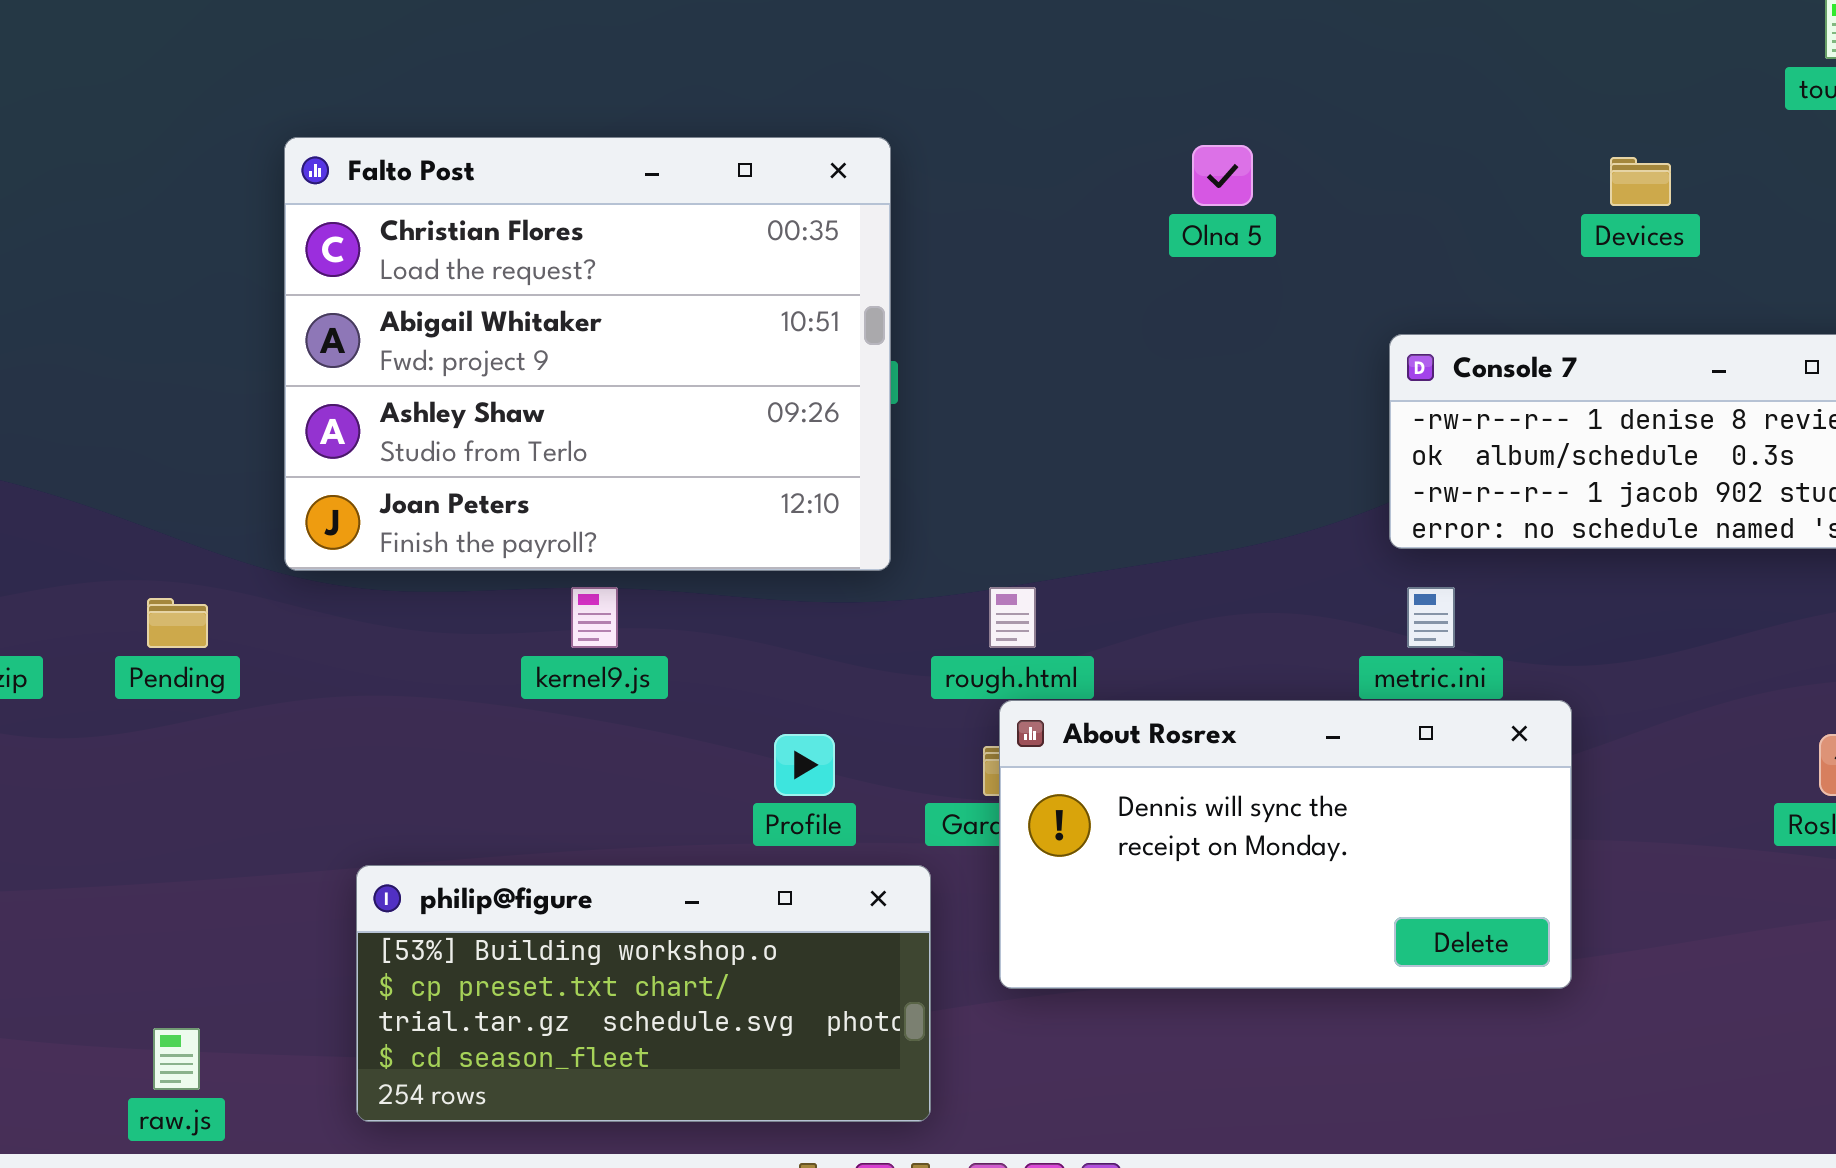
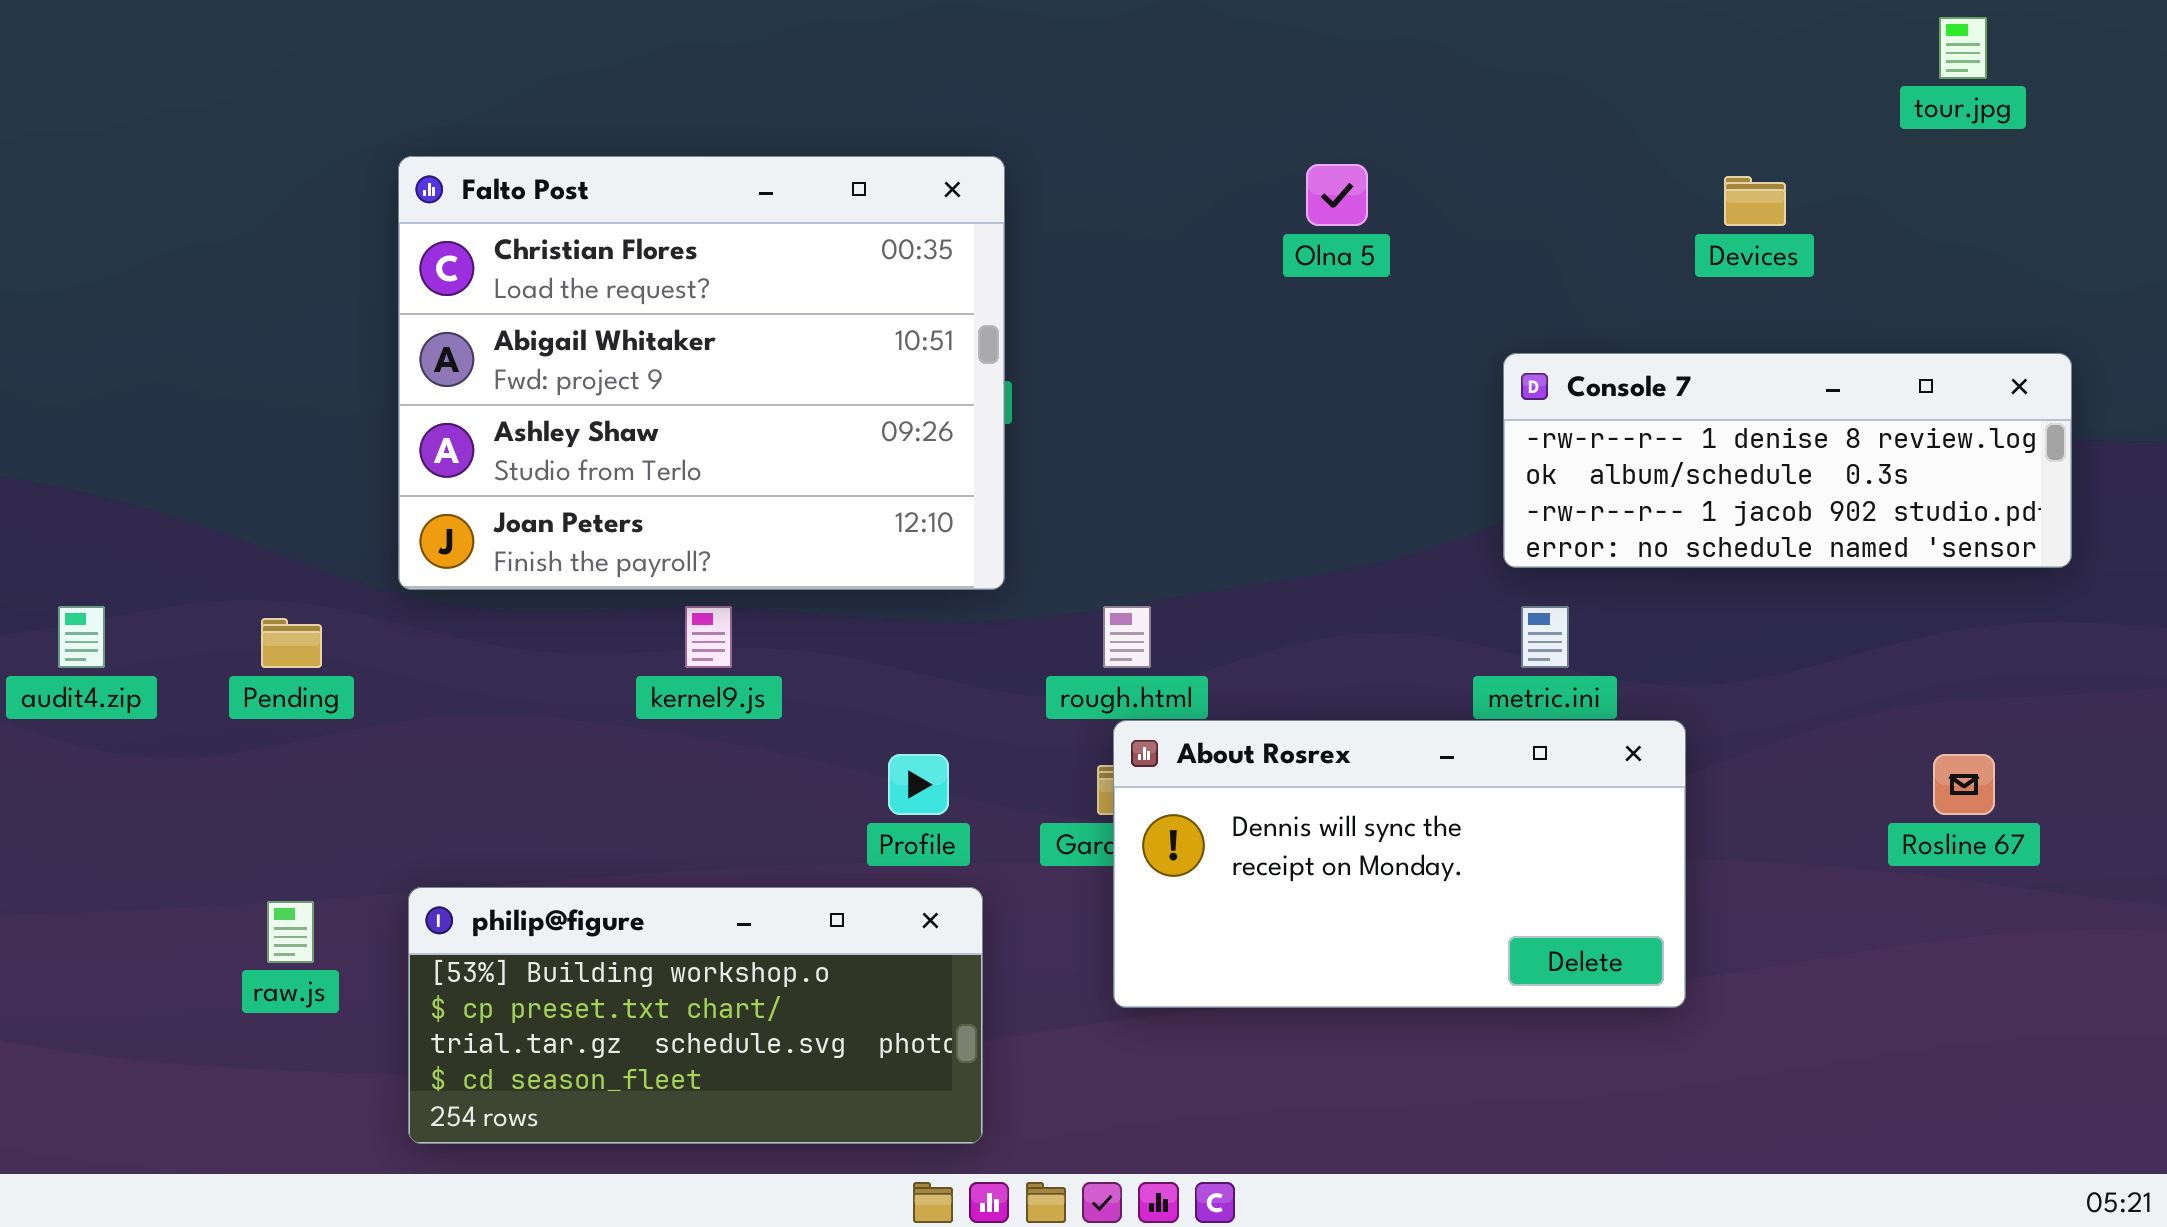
philip@figure: [356,865,931,1122] -> [408,887,983,1144], moved
raw.js: [153,1028,200,1090] -> [267,901,314,963], moved

